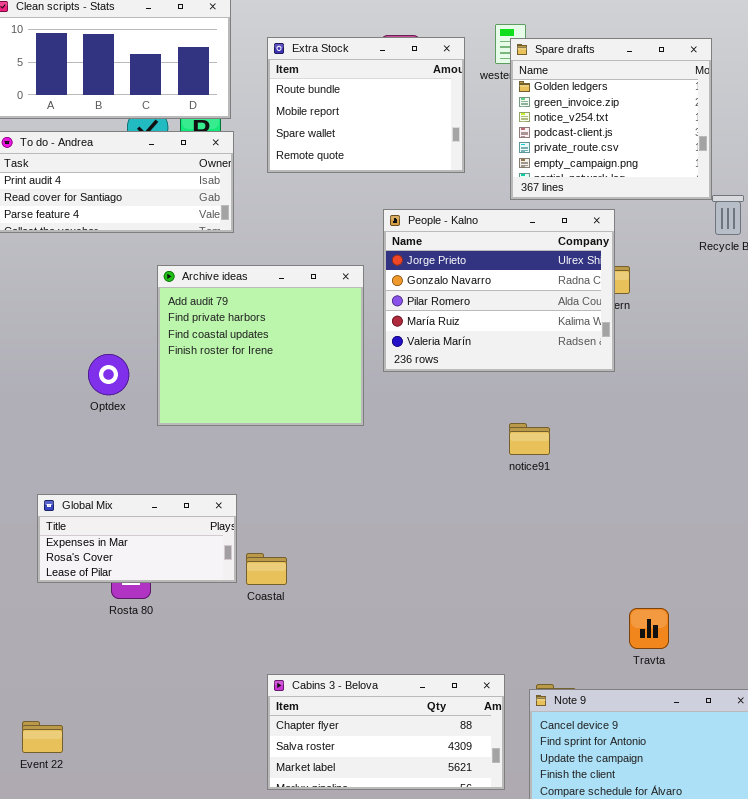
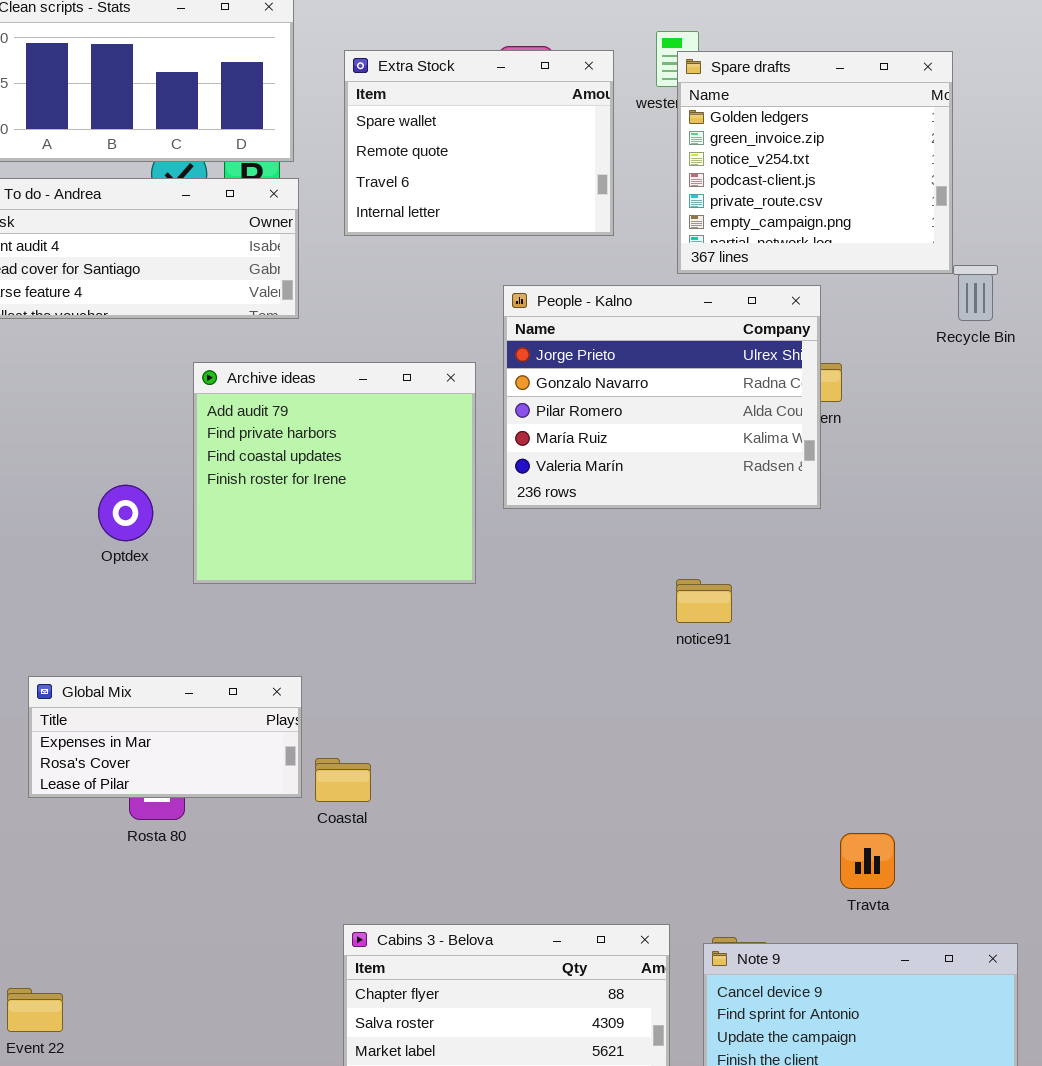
Extra Stock: [267,37,465,173] -> [344,50,614,236], scrolled down 2 rows

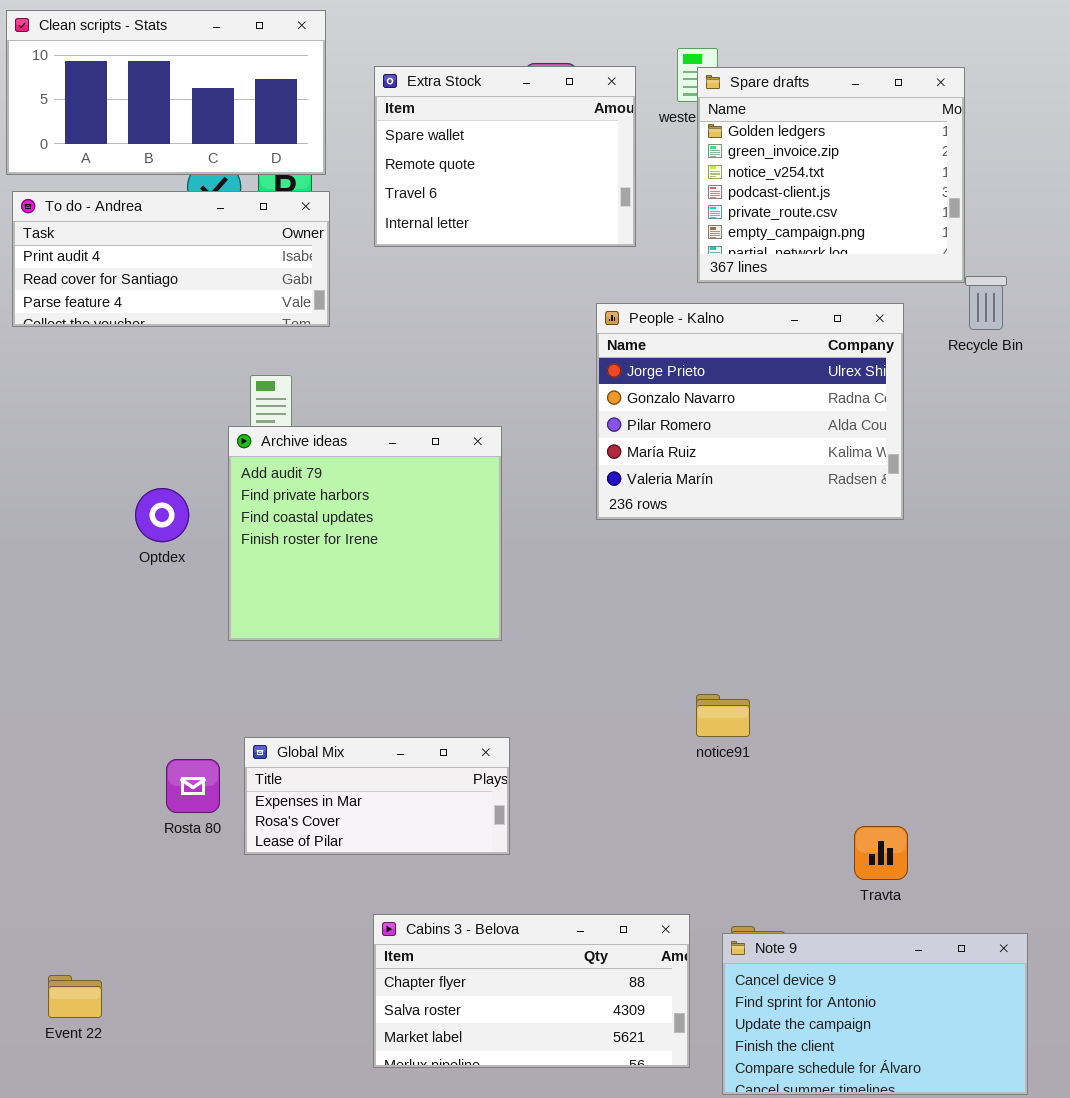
People - Kalno: [503,285,821,509] -> [596,303,904,520], moved
Archive ideas: [193,362,476,584] -> [228,426,502,641], moved
notice91: [676,579,732,623] -> [696,694,750,737], moved
Global Mix: [28,676,302,798] -> [244,737,510,855], moved

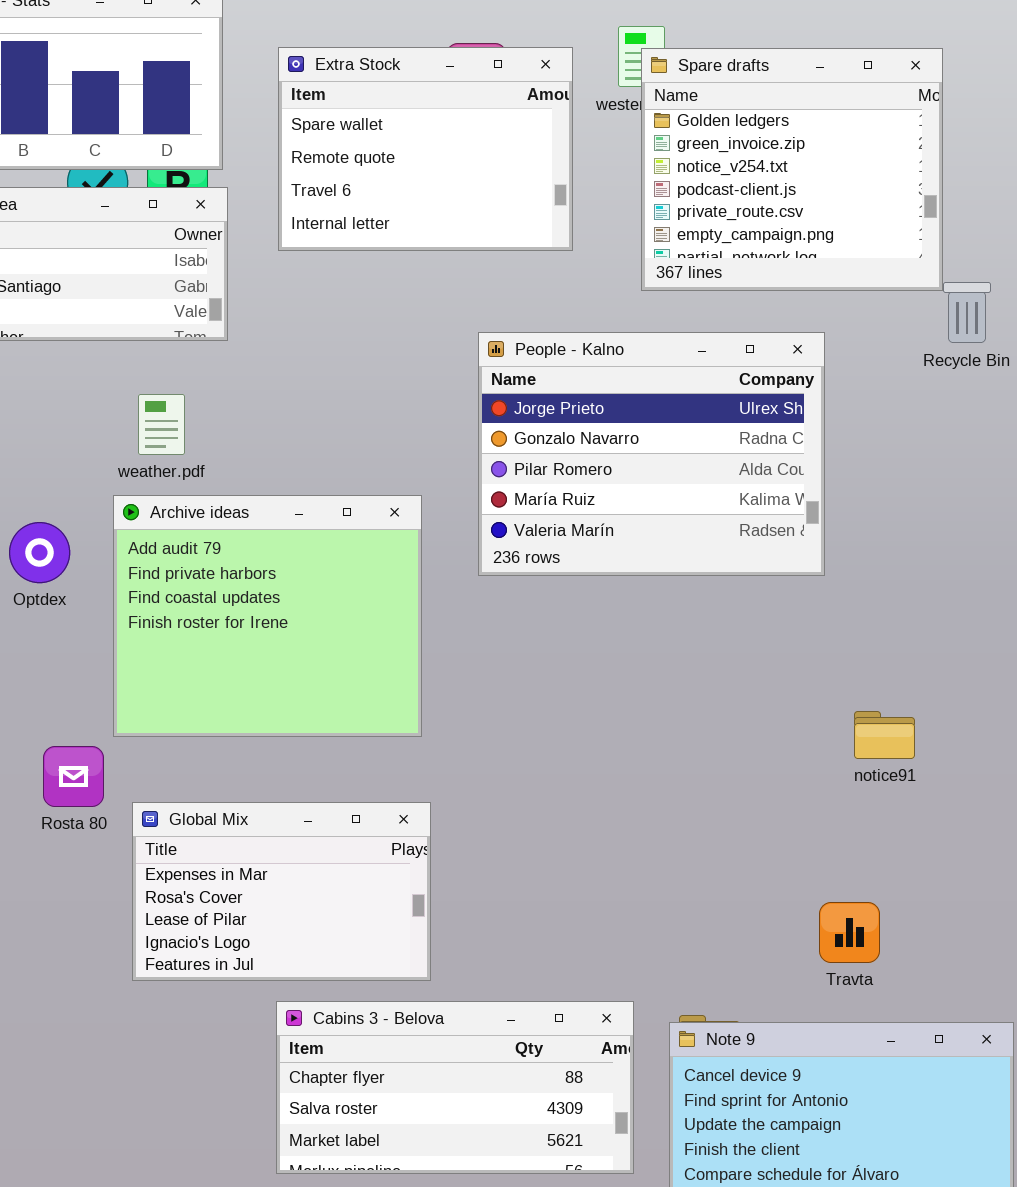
People - Kalno: [596,303,904,520] -> [478,332,825,576], moved
Archive ideas: [228,426,502,641] -> [113,495,422,737], moved
notice91: [696,694,750,737] -> [854,711,915,759], moved
Global Mix: [244,737,510,855] -> [132,802,431,981], resized
Rosta 80: [166,759,220,813] -> [43,746,104,807], moved

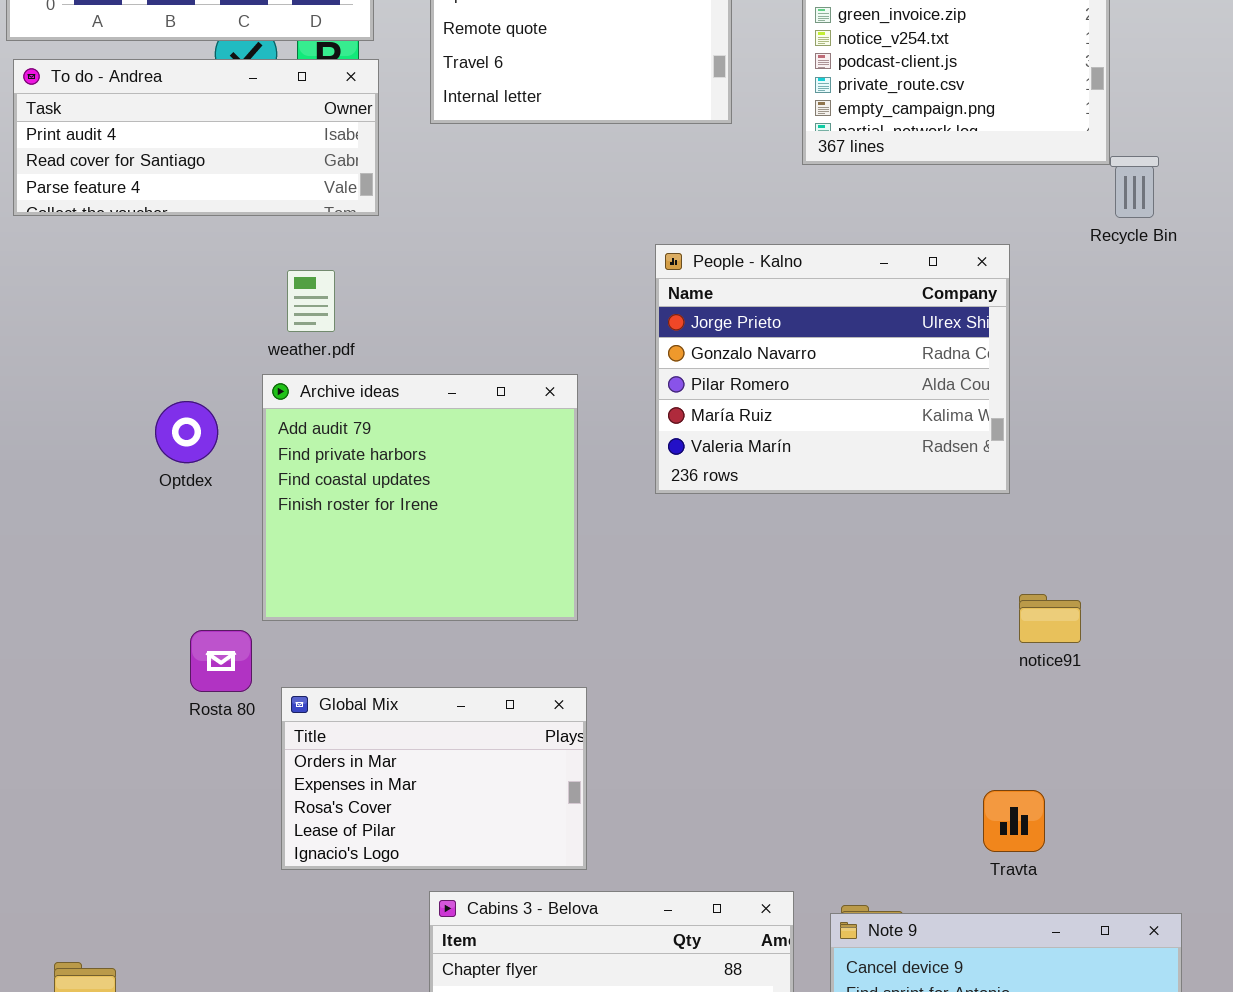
People - Kalno: [478,332,825,576] -> [655,244,1010,494], moved
Global Mix: [132,802,431,981] -> [281,687,587,870], scrolled up 1 row

